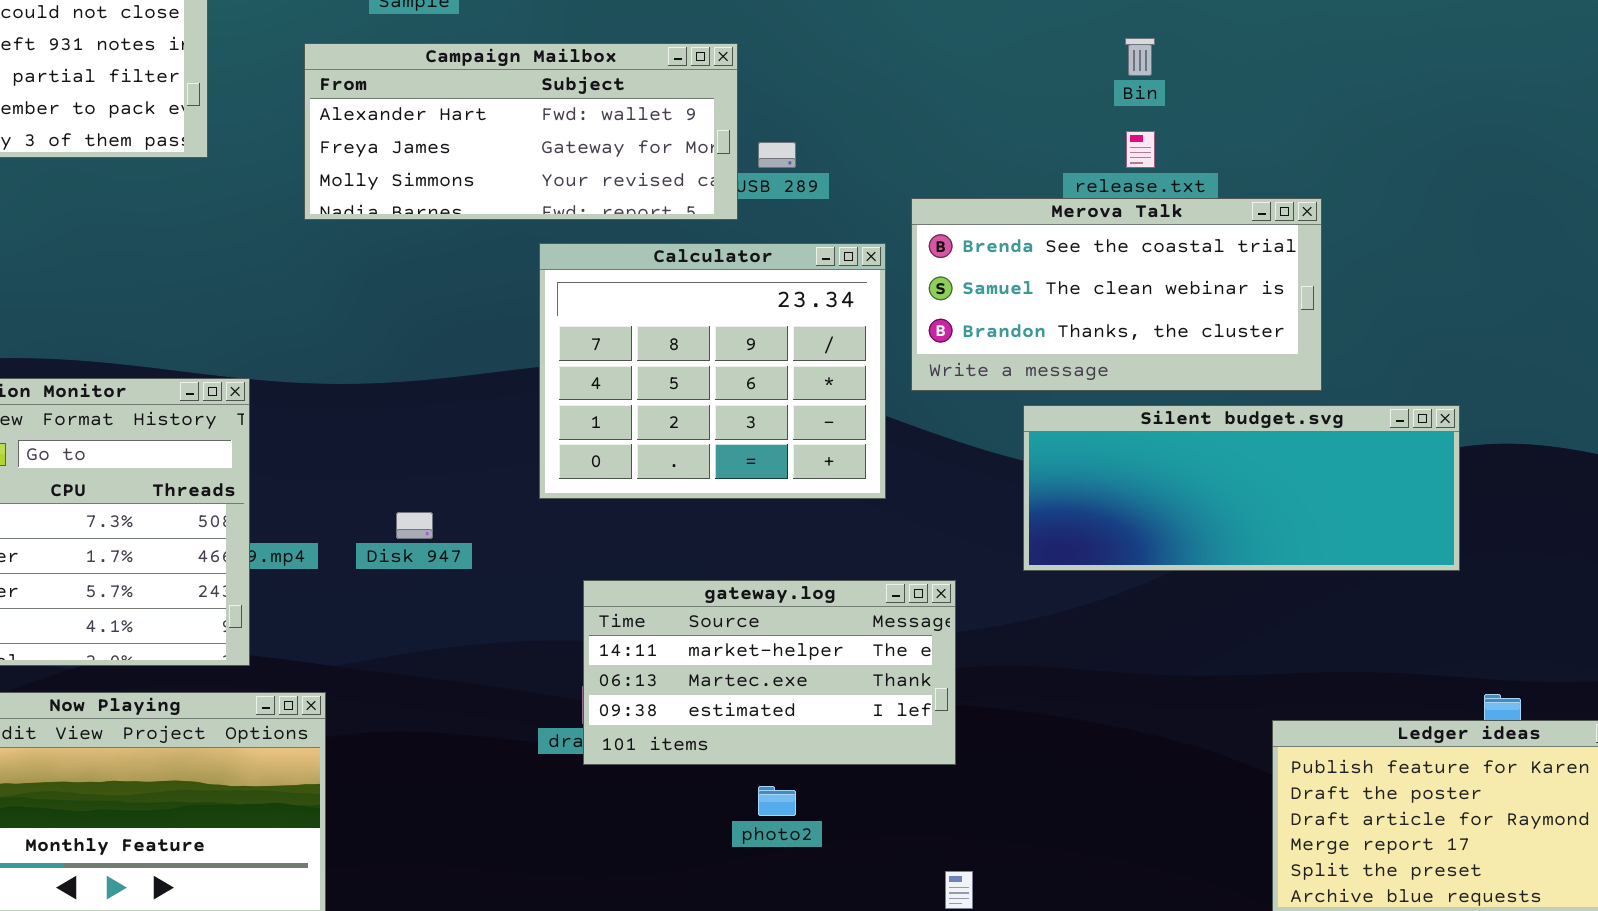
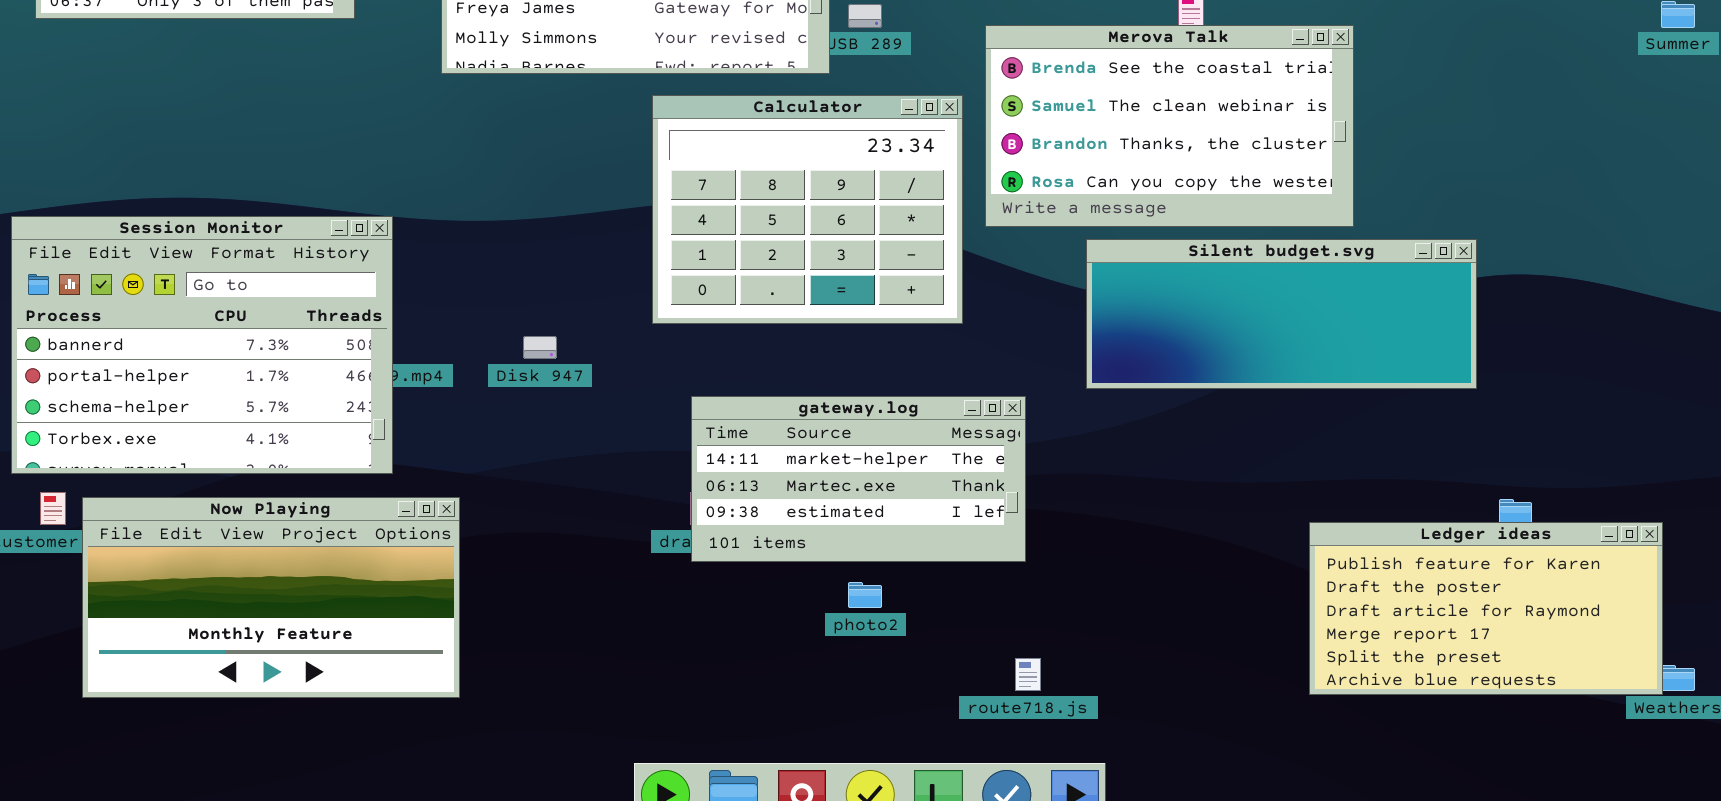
Merova Talk: [911,198,1322,391] -> [985,25,1354,227], resized

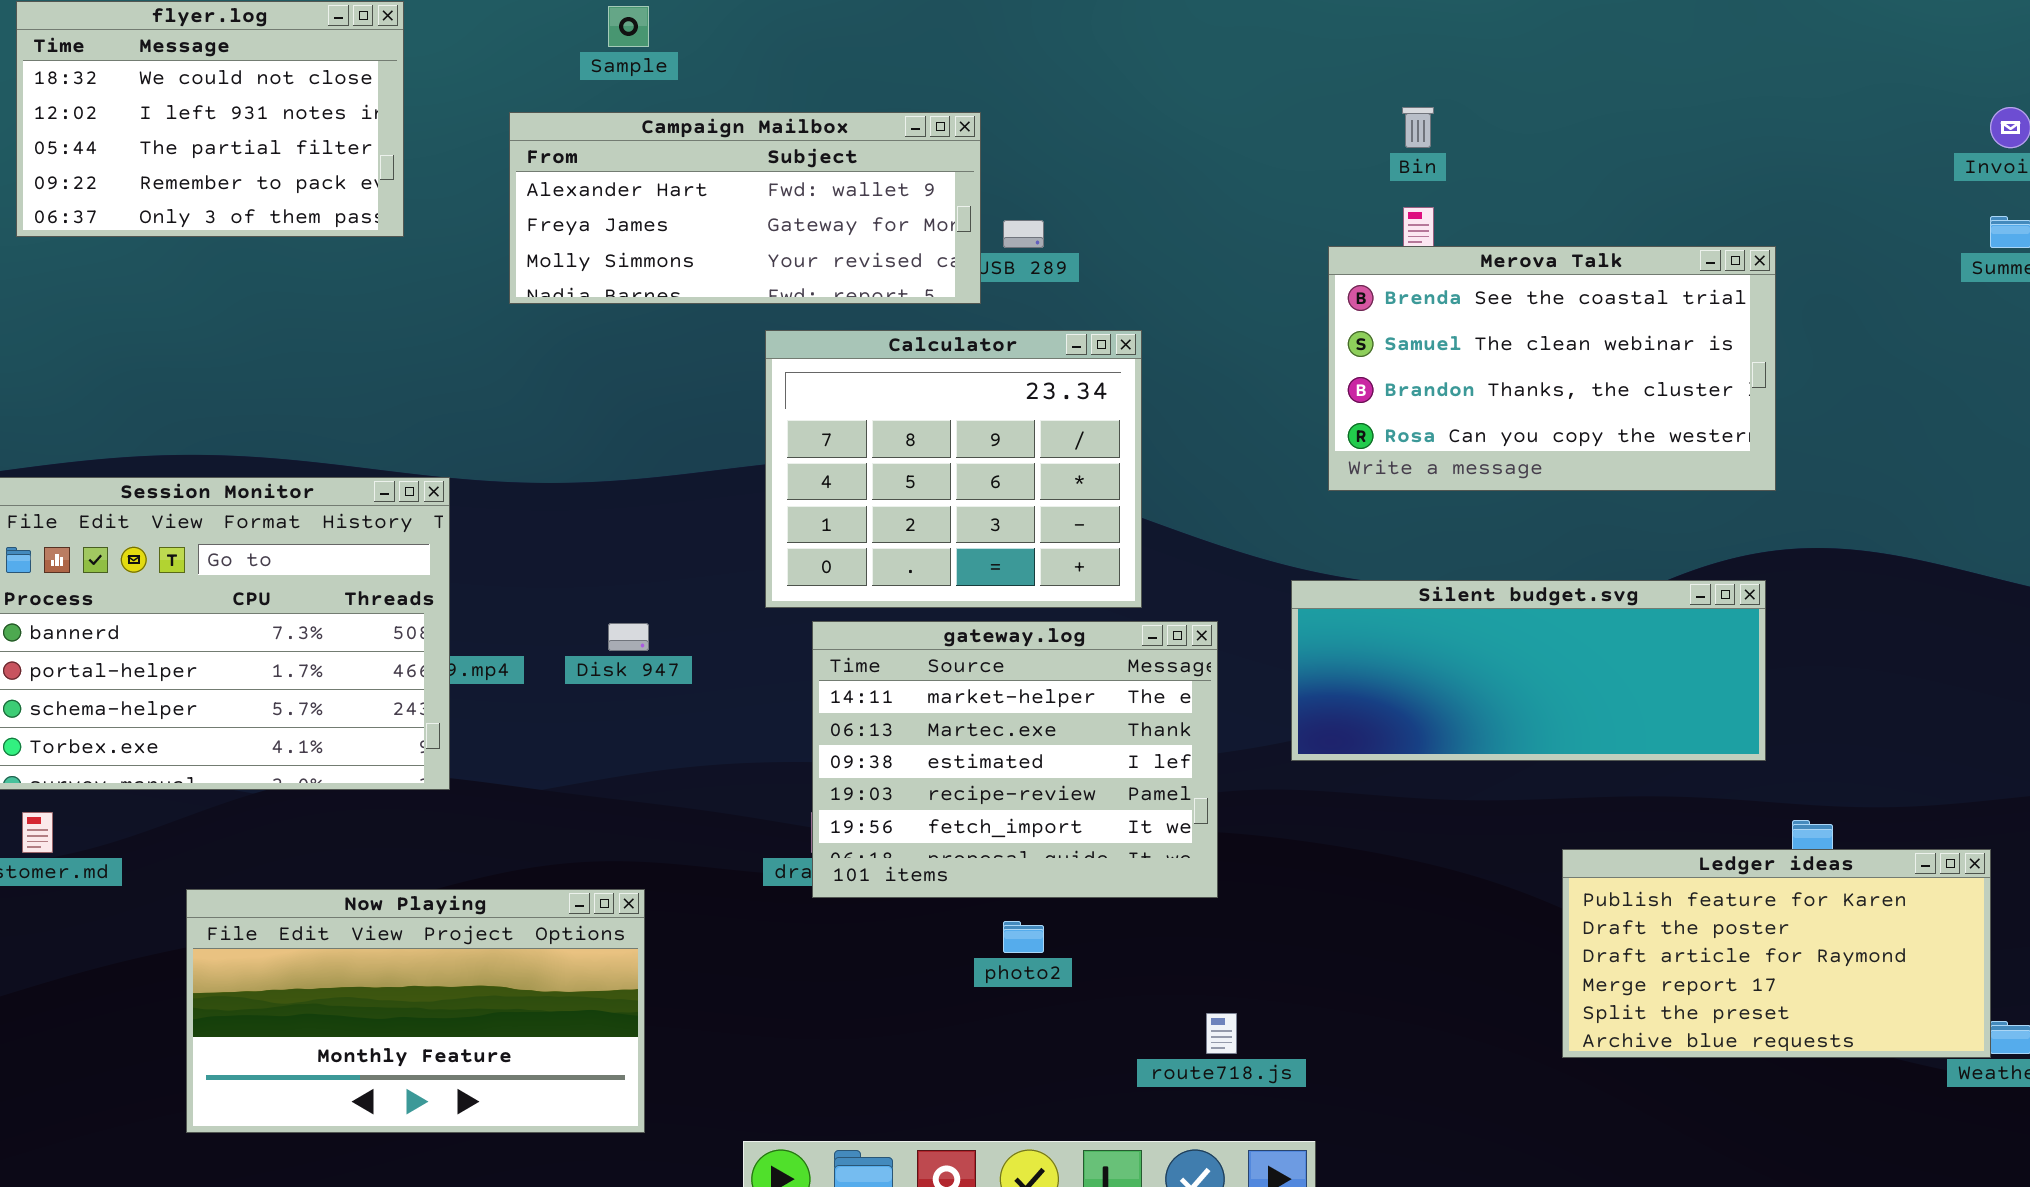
Merova Talk: [985,25,1354,227] -> [1328,246,1776,491], moved
Silent budget.svg: [1086,239,1477,389] -> [1291,580,1766,761], moved
gateway.log: [691,396,1026,562] -> [812,621,1218,898], resized
Now Playing: [82,497,460,698] -> [186,889,645,1133], moved

